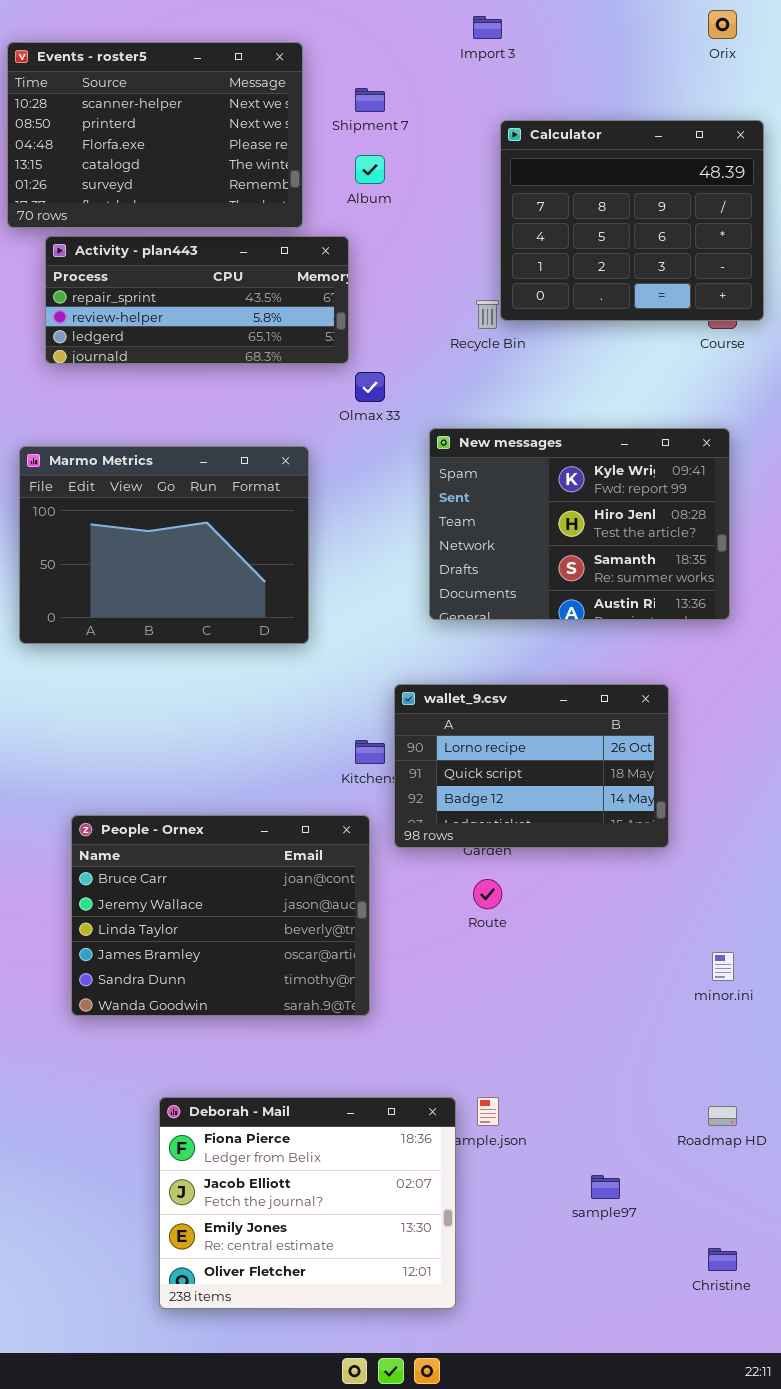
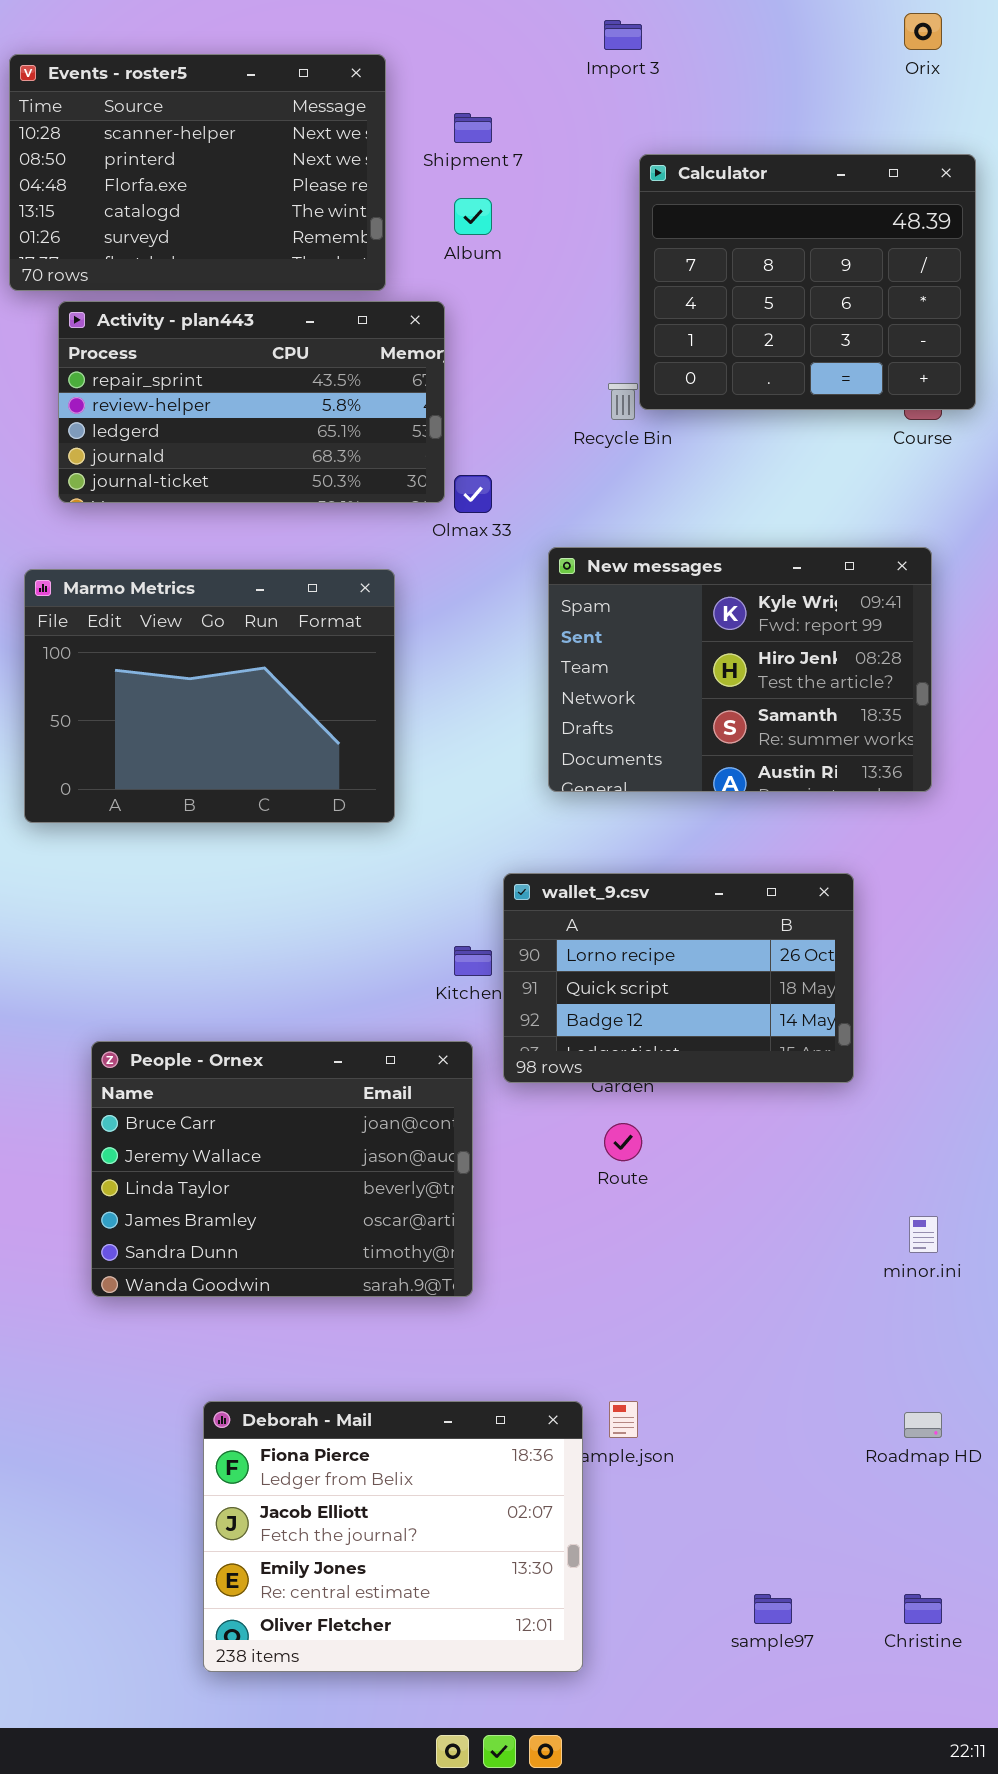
Activity - plan443: [45,236,349,364] -> [58,301,445,503], resized
sample97: [591,1175,620,1199] -> [754,1594,792,1624], moved

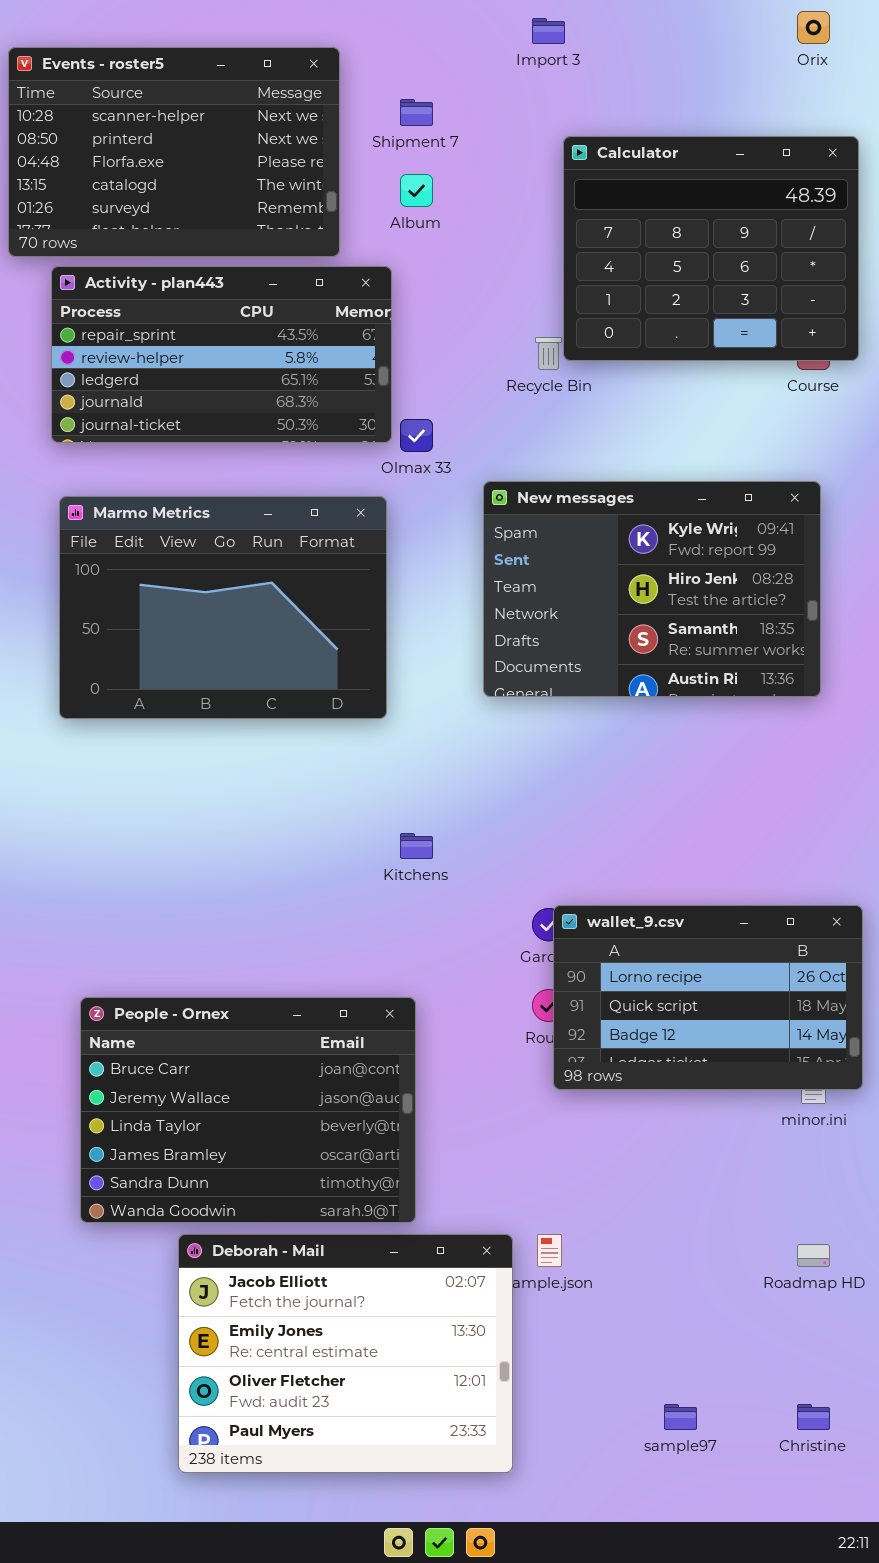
Marmo Metrics: [24,569,395,823] -> [59,496,387,719], moved
wallet_9.csv: [503,873,854,1083] -> [553,905,863,1090], moved
People - Ornex: [91,1041,473,1297] -> [80,997,416,1223], moved
Deborah - Mail: [203,1401,583,1672] -> [178,1234,513,1473], scrolled down 1 row

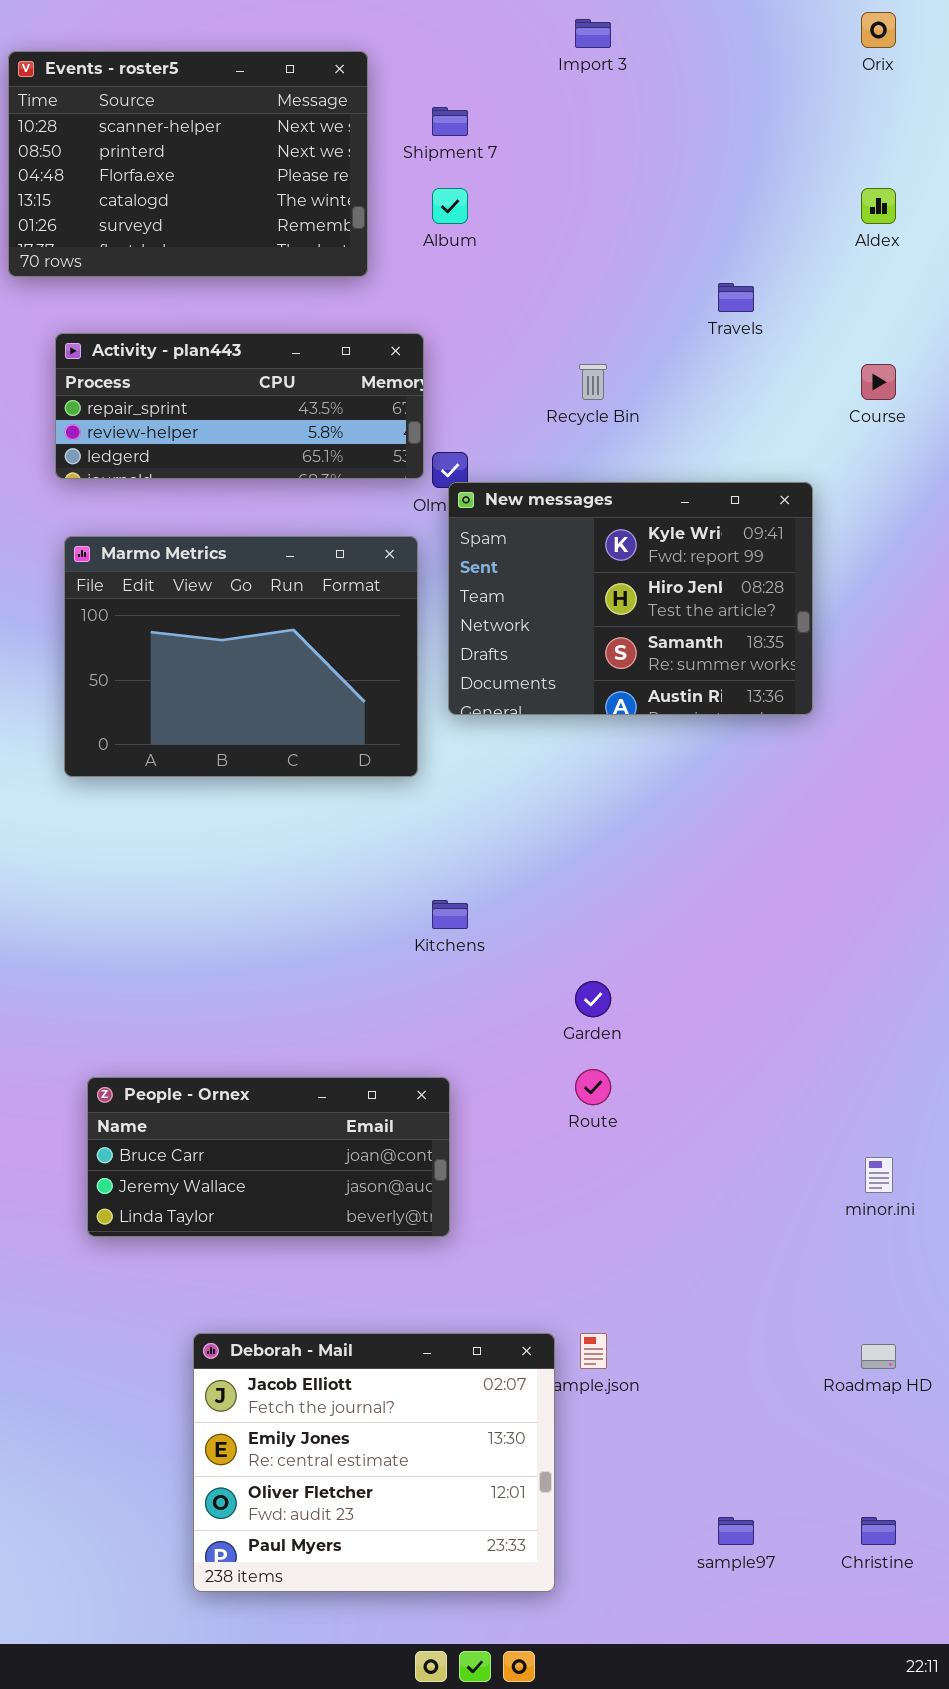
Calculator: [563,136,859,361] -> none, closed
Activity - plan443: [51,266,392,443] -> [55,333,424,479], resized
New messages: [483,481,821,697] -> [448,482,813,715], moved
wallet_9.csv: [553,905,863,1090] -> none, closed
People - Ornex: [80,997,416,1223] -> [87,1077,450,1237], resized

